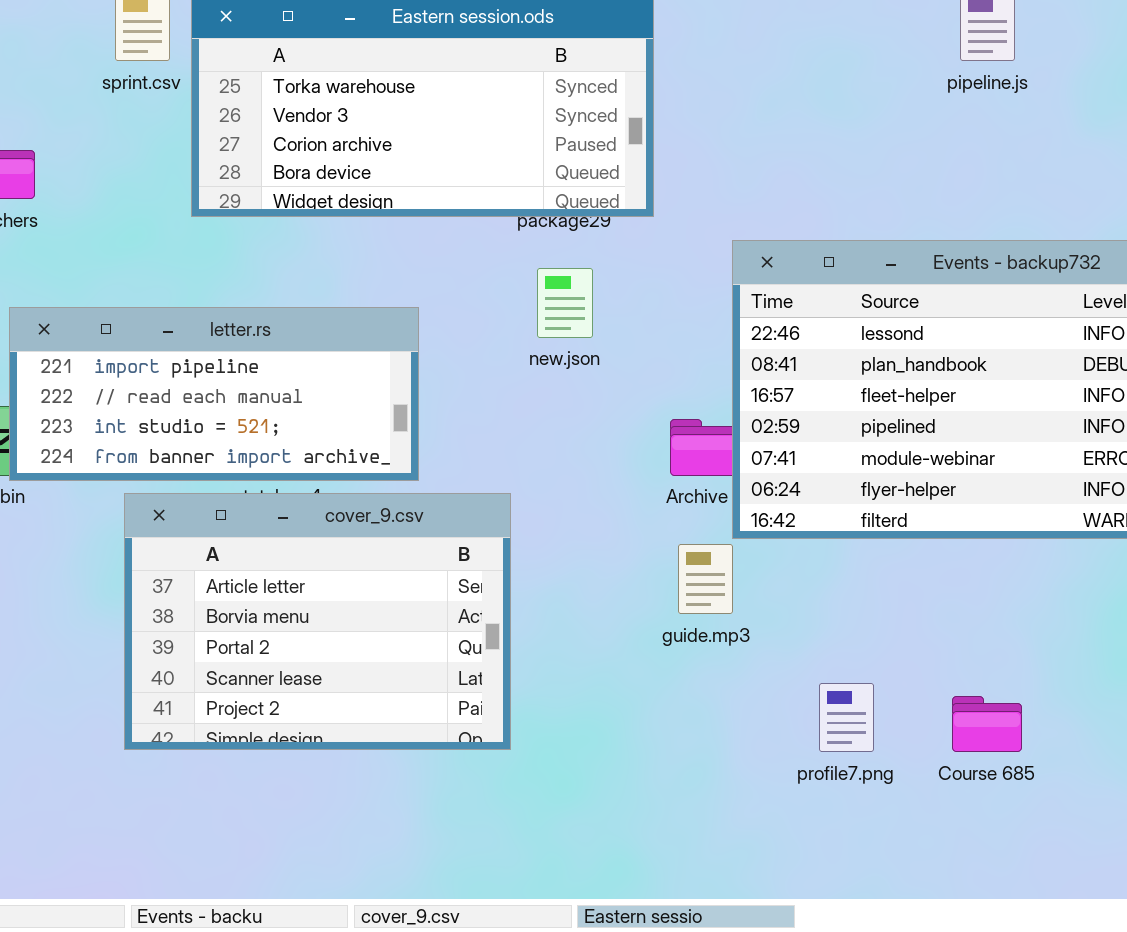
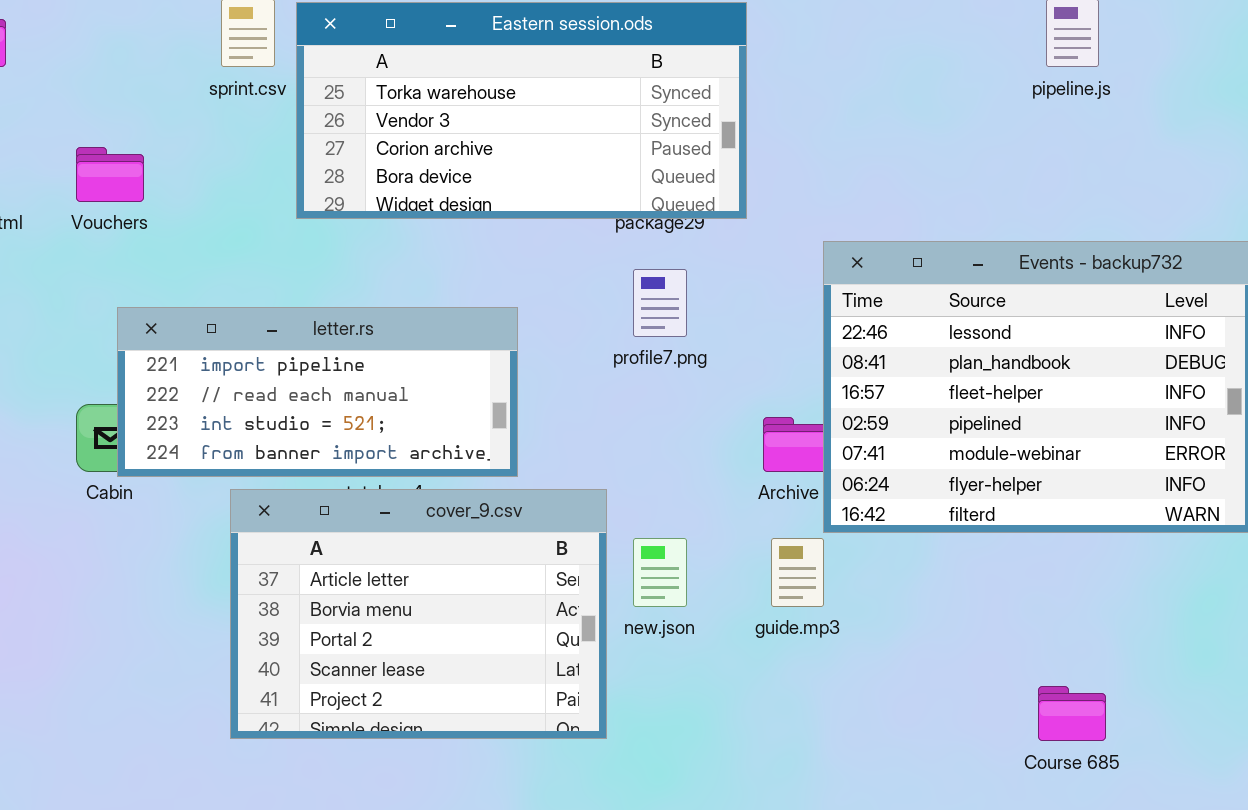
new.json: [537,268,593,338] -> [633,538,687,607], moved
profile7.png: [819,683,874,752] -> [633,269,687,337], moved

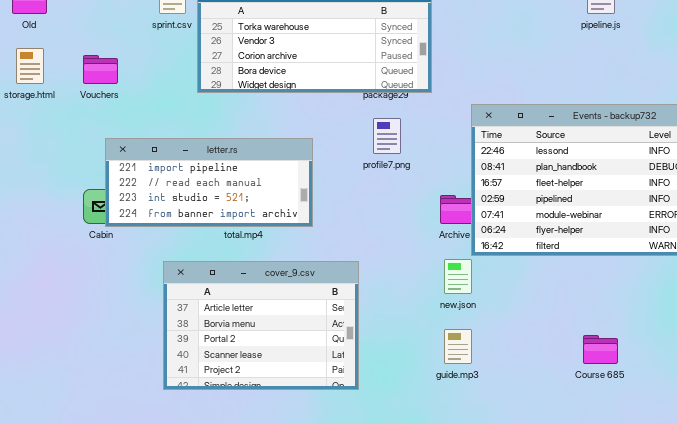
cover_9.csv: [230,489,607,739] -> [163,261,359,390], moved
new.json: [633,538,687,607] -> [444,259,472,294], moved
guide.mp3: [771,538,824,607] -> [444,329,472,364], moved

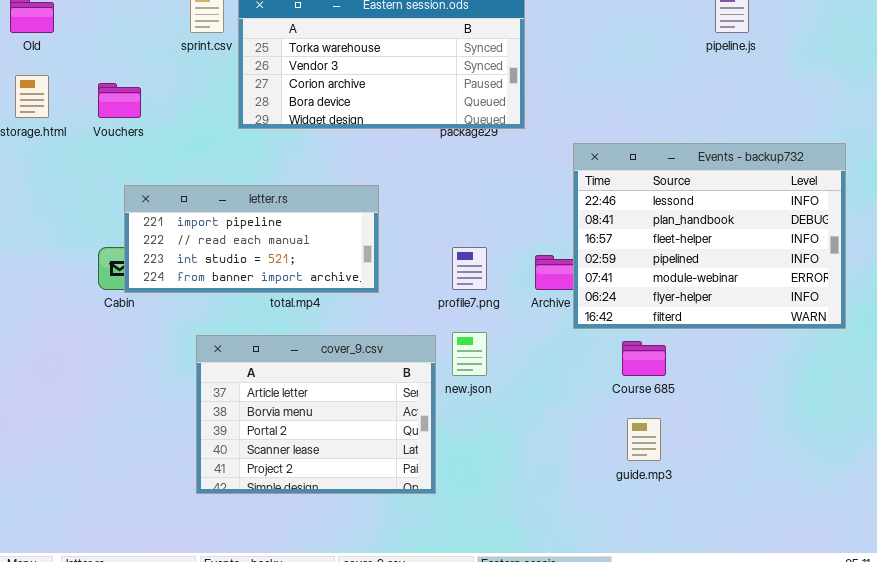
profile7.png: [373,118,401,154] -> [452,247,487,290], moved
new.json: [444,259,472,294] -> [452,332,487,376], moved
guide.mp3: [444,329,472,364] -> [627,418,661,461], moved
Course 685: [583,335,618,364] -> [622,341,666,376], moved

